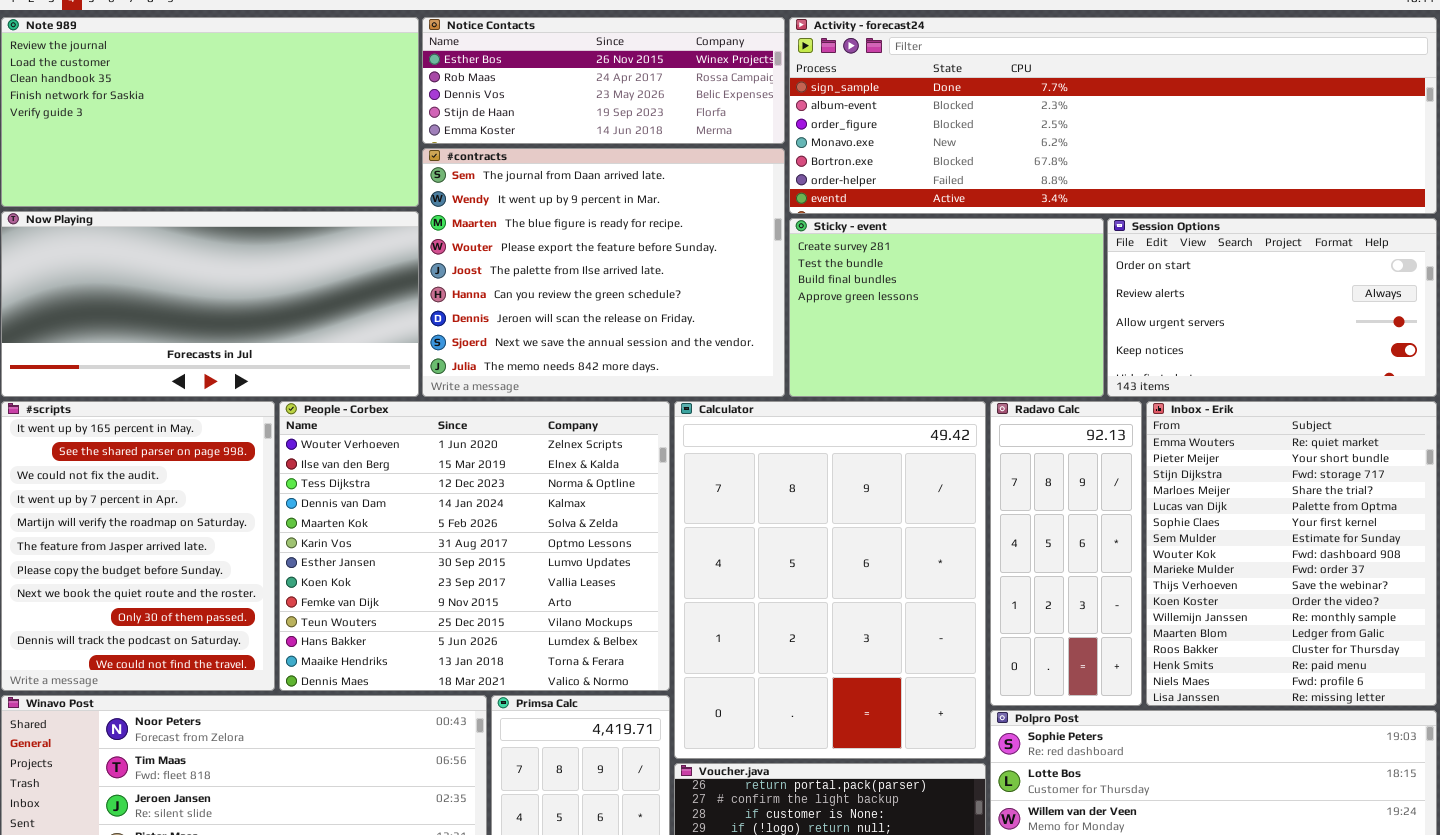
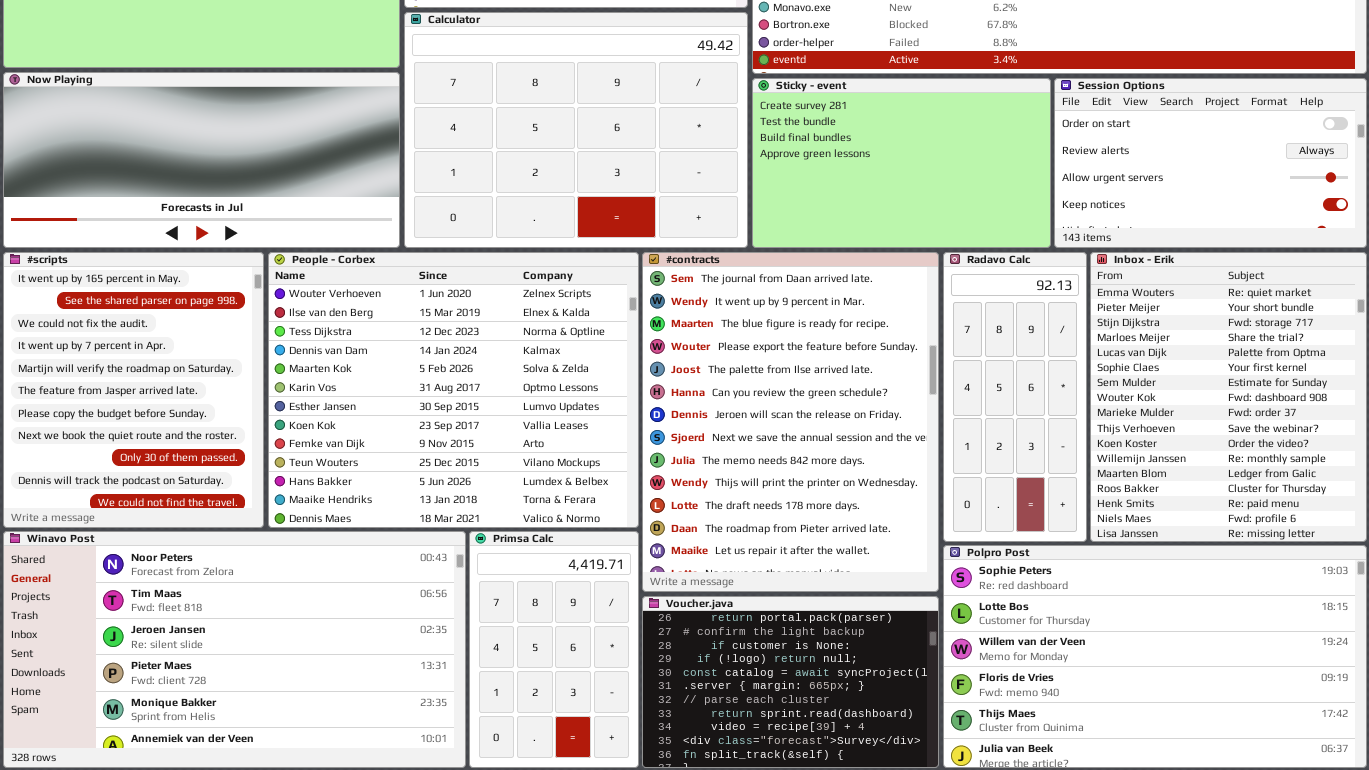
#contracts: [422,148,785,397] -> [642,252,939,592], moved, resized
Calculator: [674,401,986,759] -> [404,12,748,248], moved, resized

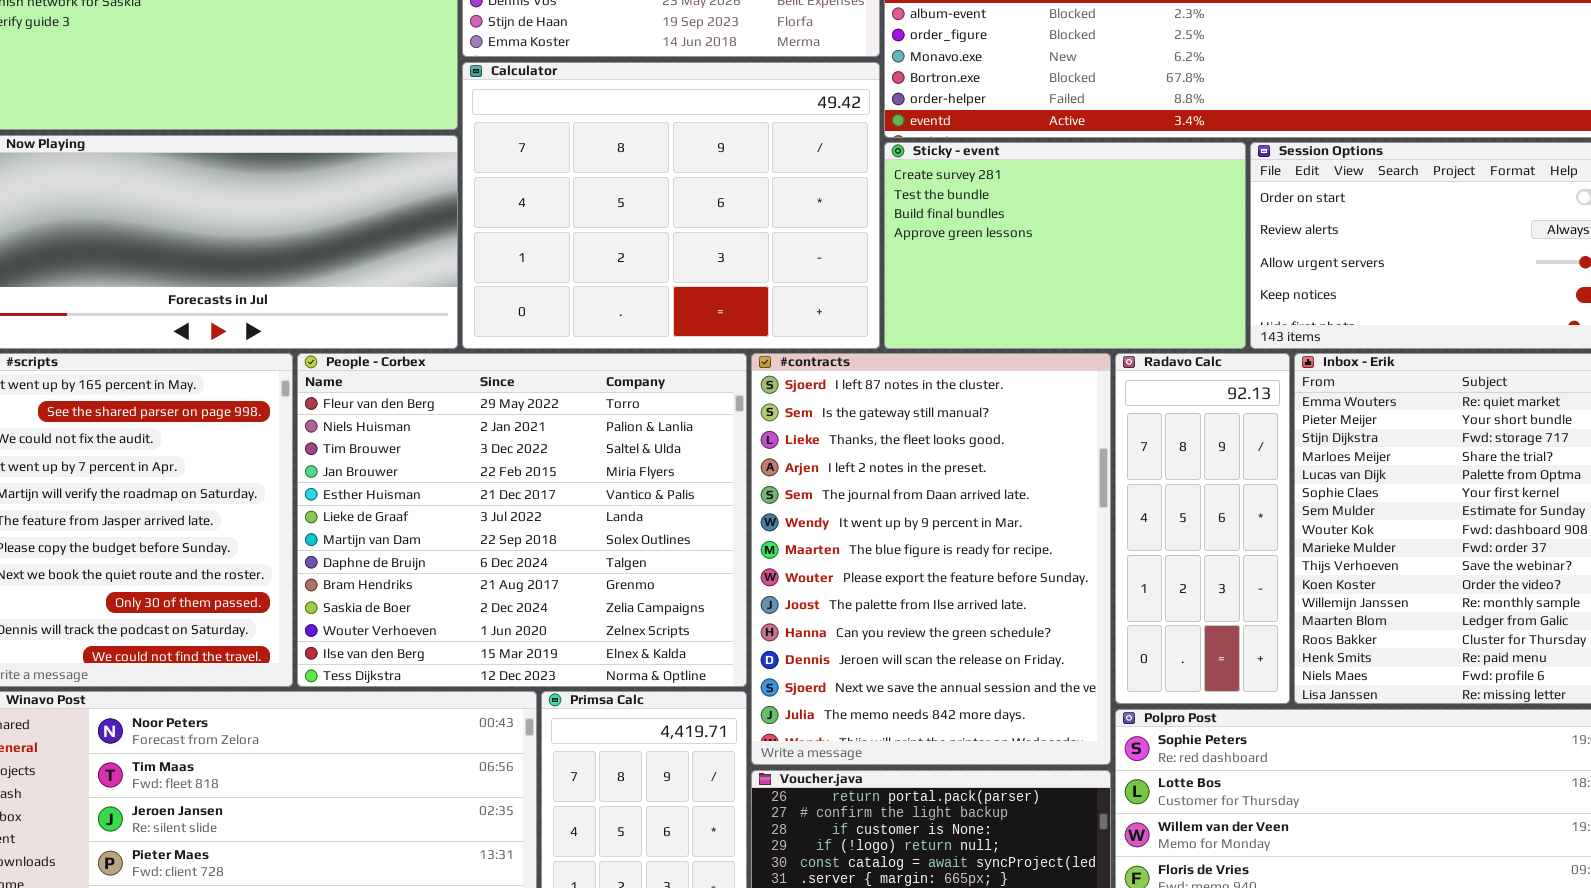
People - Corbex: [268,252,639,528] -> [297,353,747,687], scrolled up 10 rows
#contracts: [642,252,939,592] -> [751,353,1111,765], scrolled up 4 rows

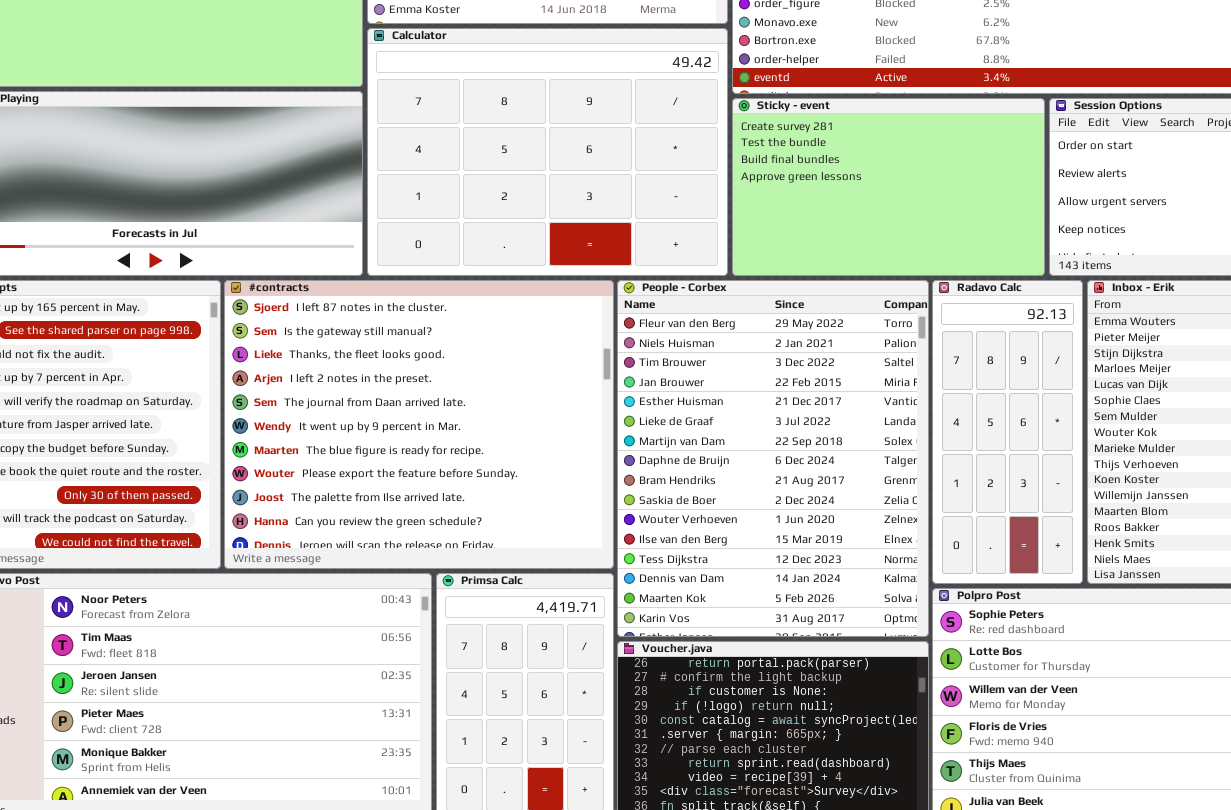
People - Corbex: [297,353,747,687] -> [617,280,929,637], moved, resized
#contracts: [751,353,1111,765] -> [224,280,614,569], moved, resized

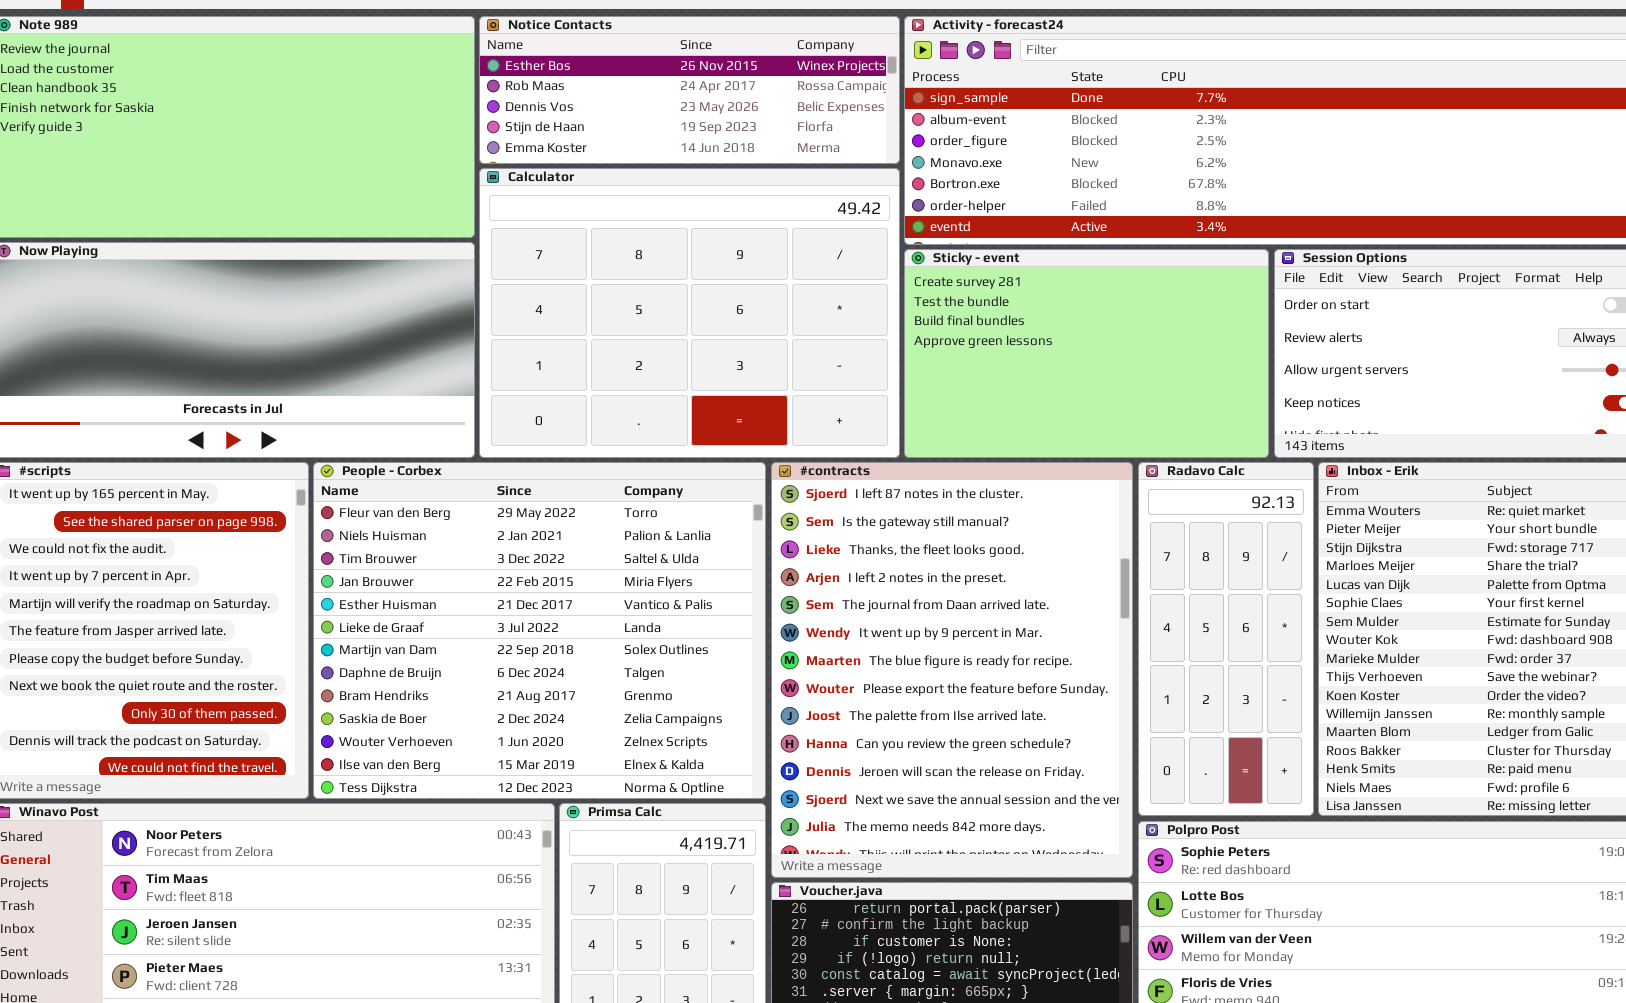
#contracts: [224,280,614,569] -> [771,462,1133,878], moved, resized
People - Corbex: [617,280,929,637] -> [313,462,766,799], moved, resized

